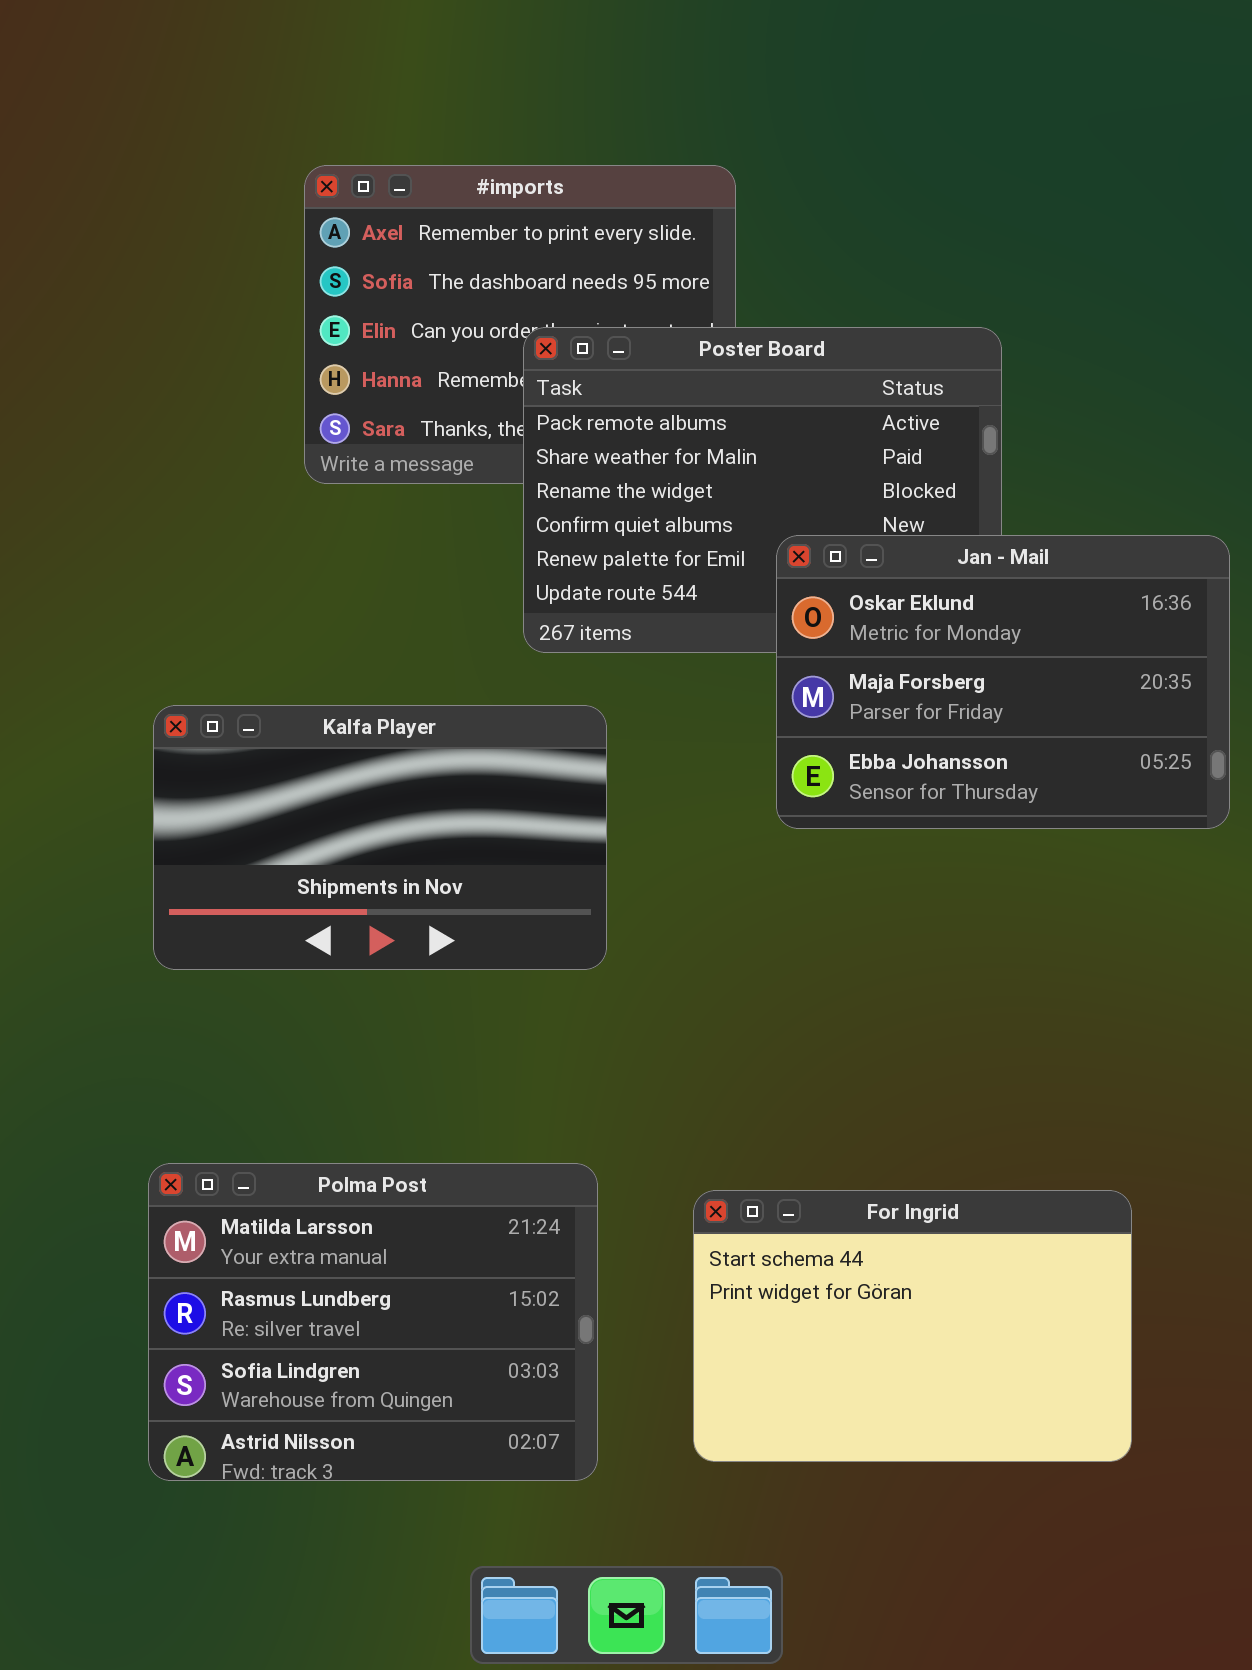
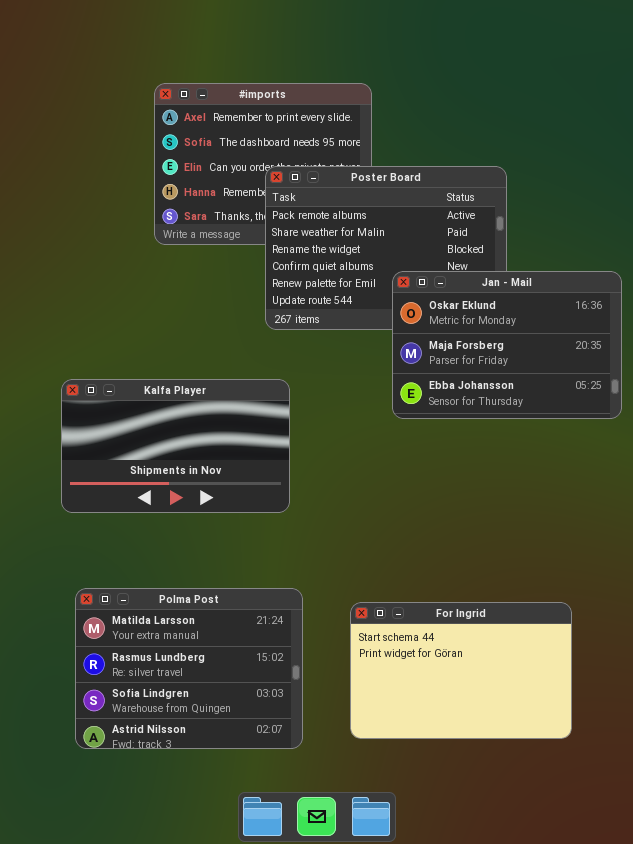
Kalfa Player: [153,705,607,970] -> [61,379,290,513], moved

